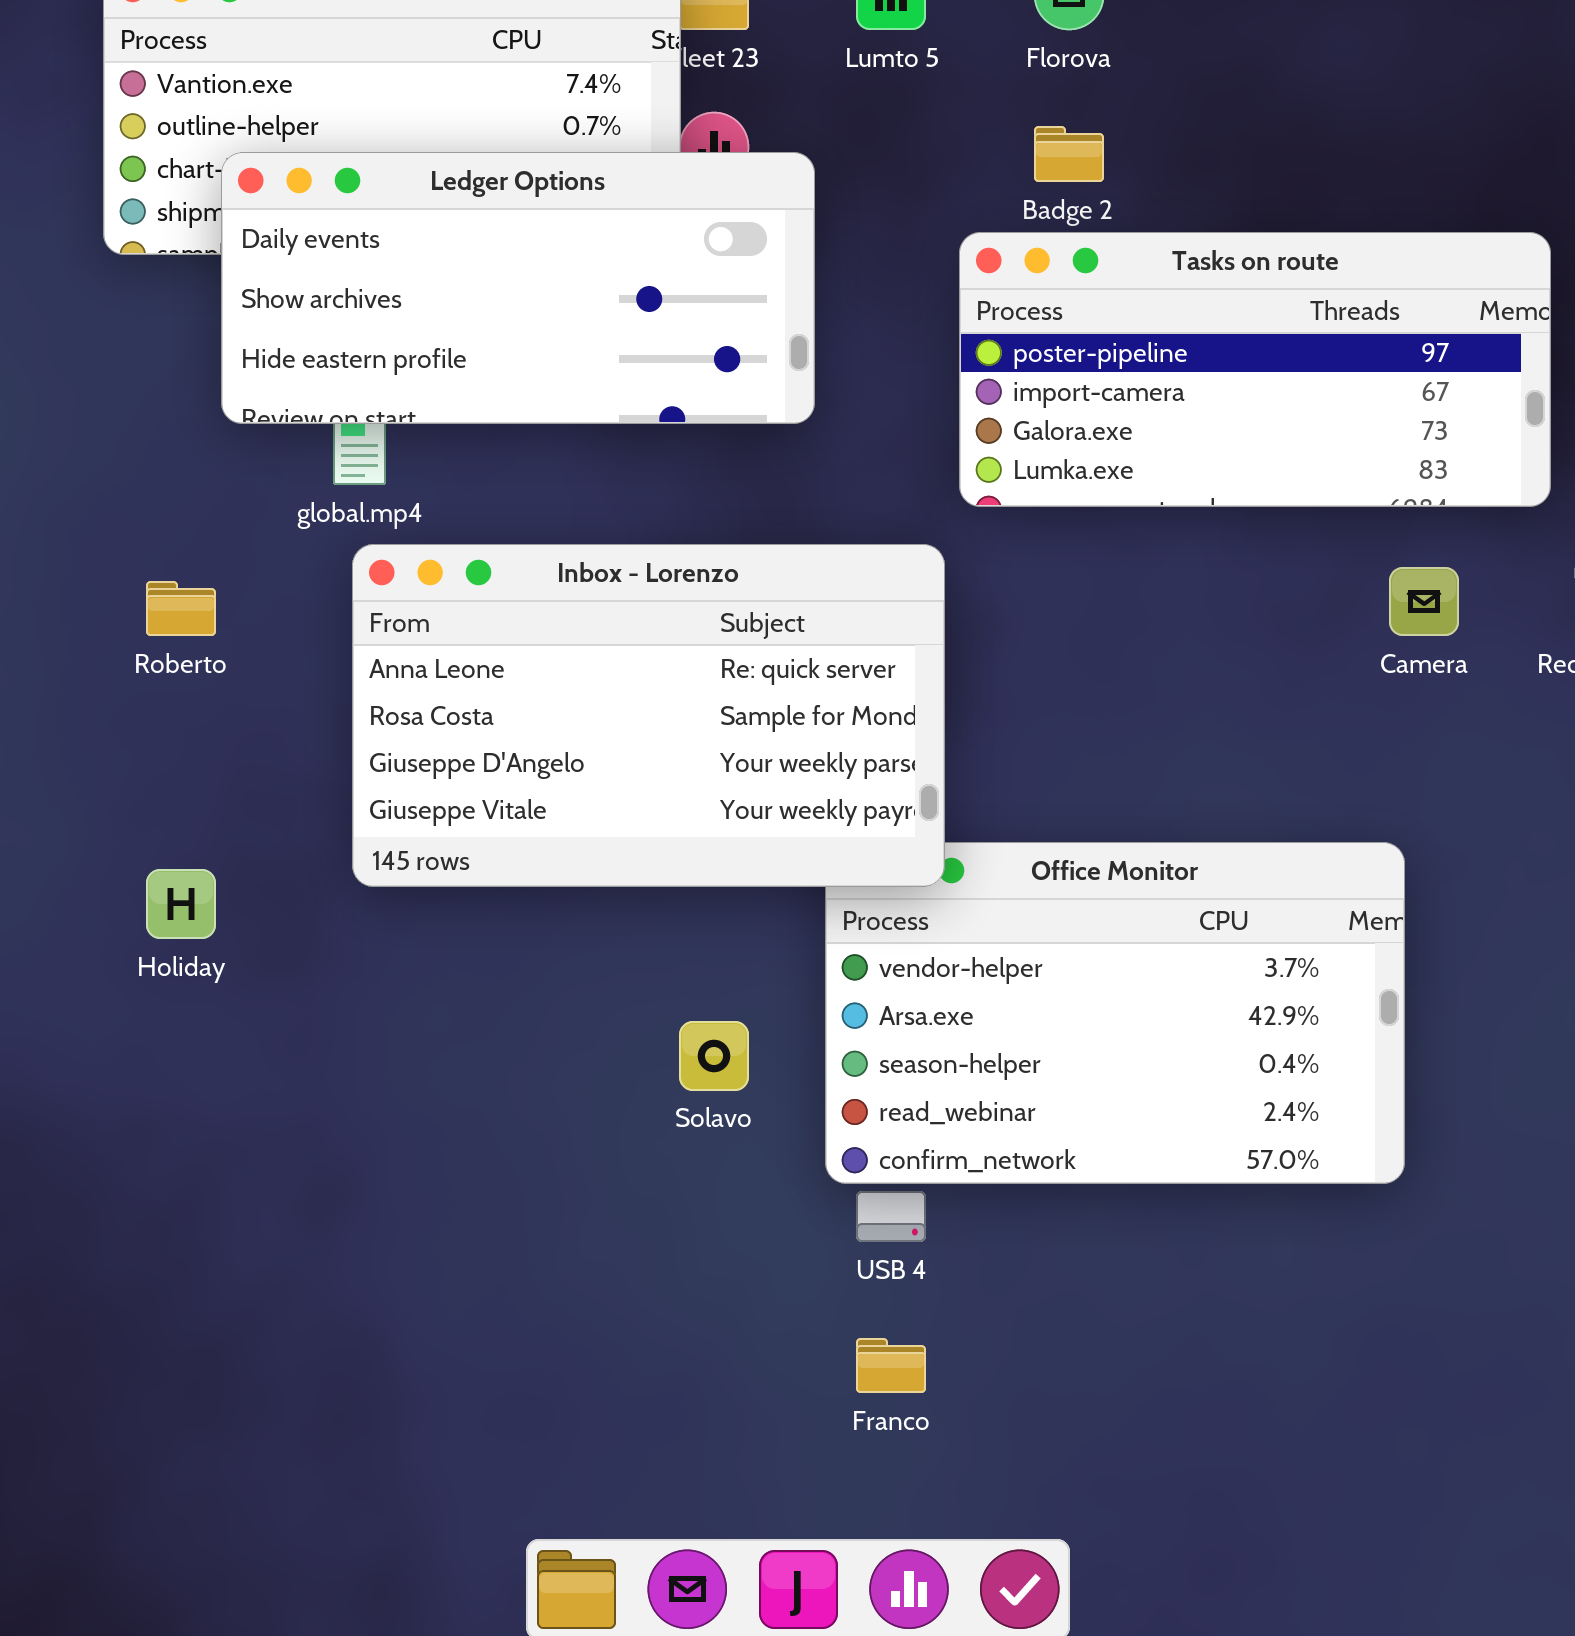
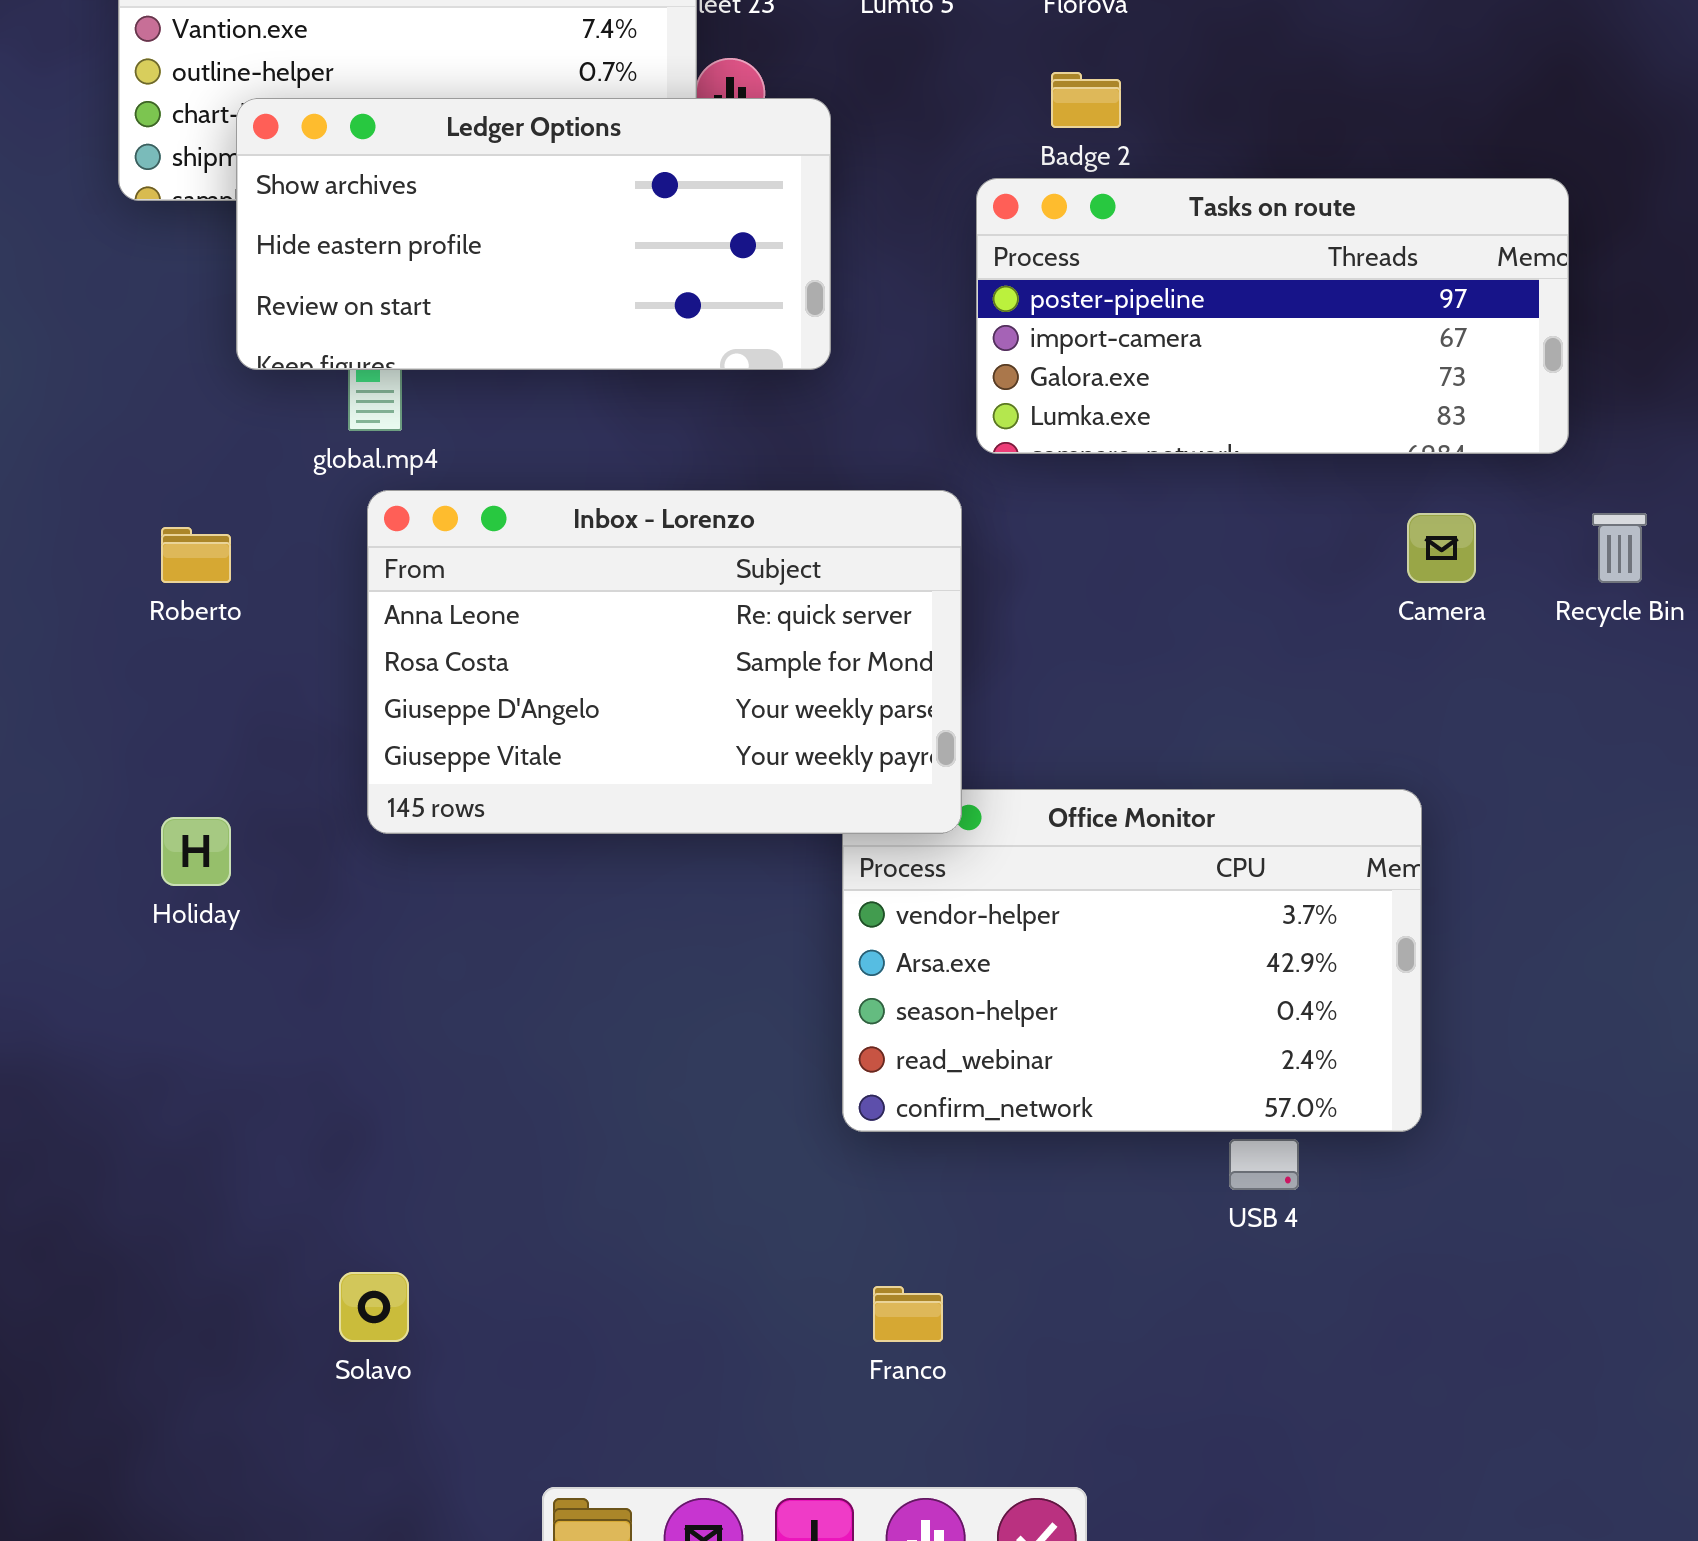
Ledger Options: [221,152,815,424] -> [236,98,831,370], scrolled down 1 row
Solavo: [679,1021,749,1091] -> [339,1272,409,1342], moved
USB 4: [856,1191,926,1242] -> [1229,1139,1299,1190], moved

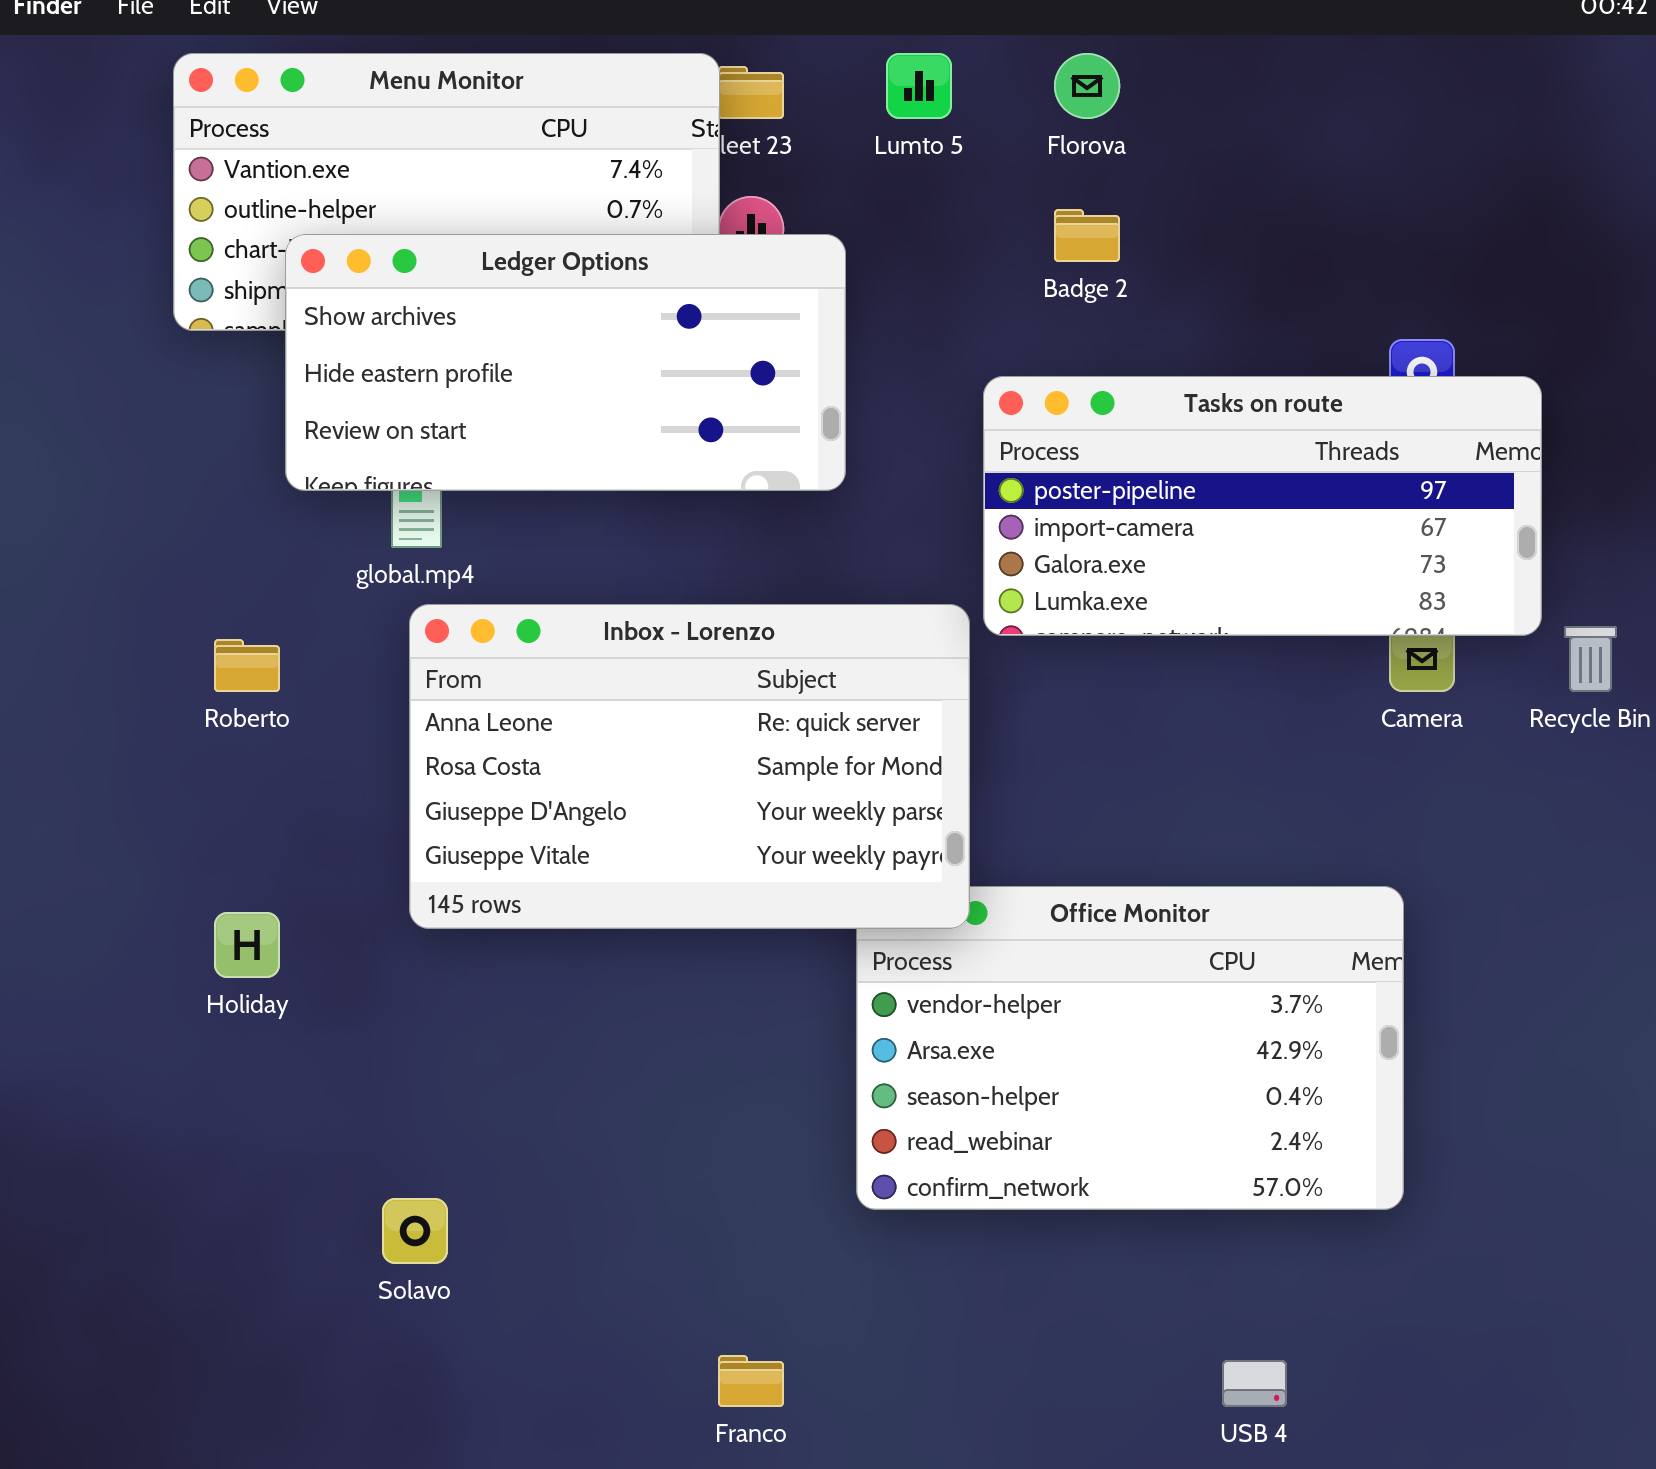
Tasks on route: [976,178,1569,454] -> [983,376,1542,636], moved
USB 4: [1229,1139,1299,1190] -> [1222,1360,1287,1407], moved
Solavo: [339,1272,409,1342] -> [382,1198,448,1264], moved
Franco: [873,1286,943,1342] -> [718,1355,784,1407], moved

